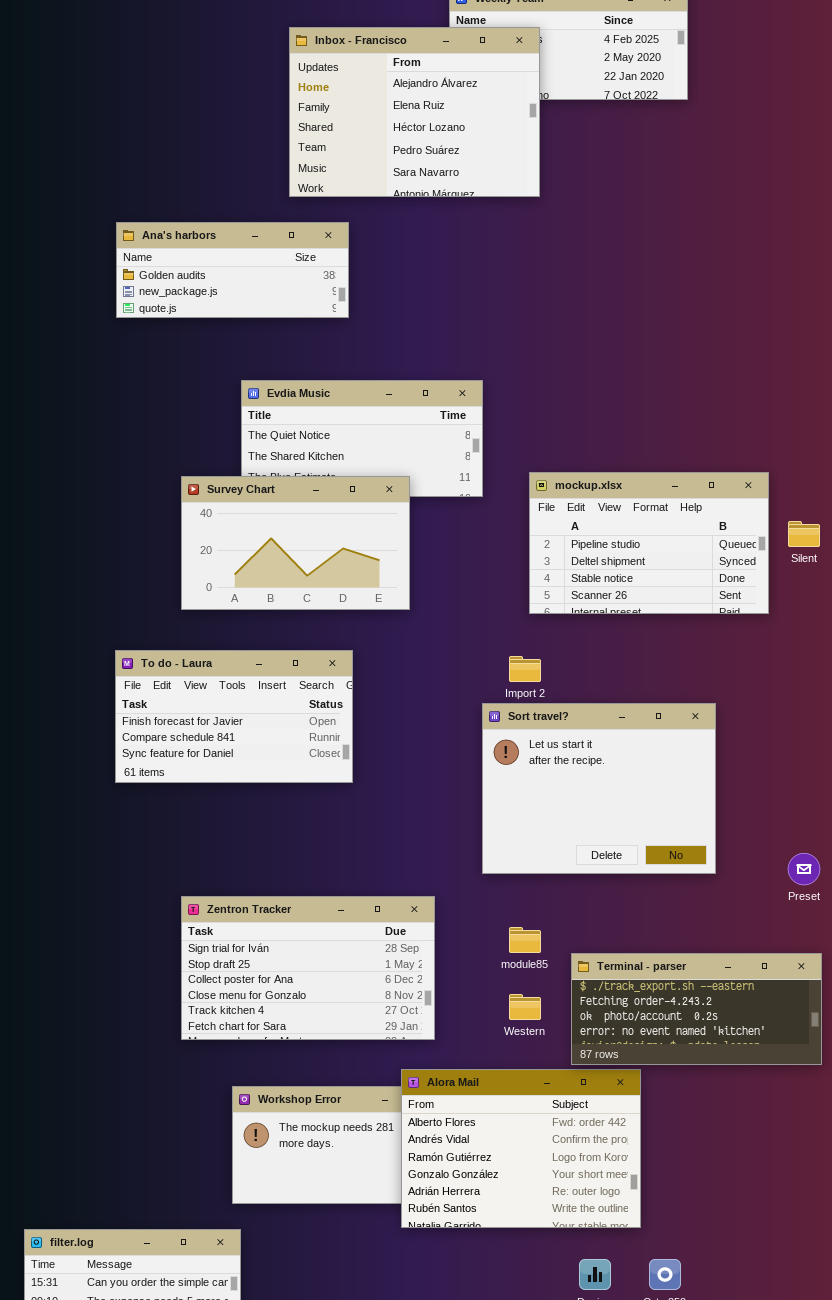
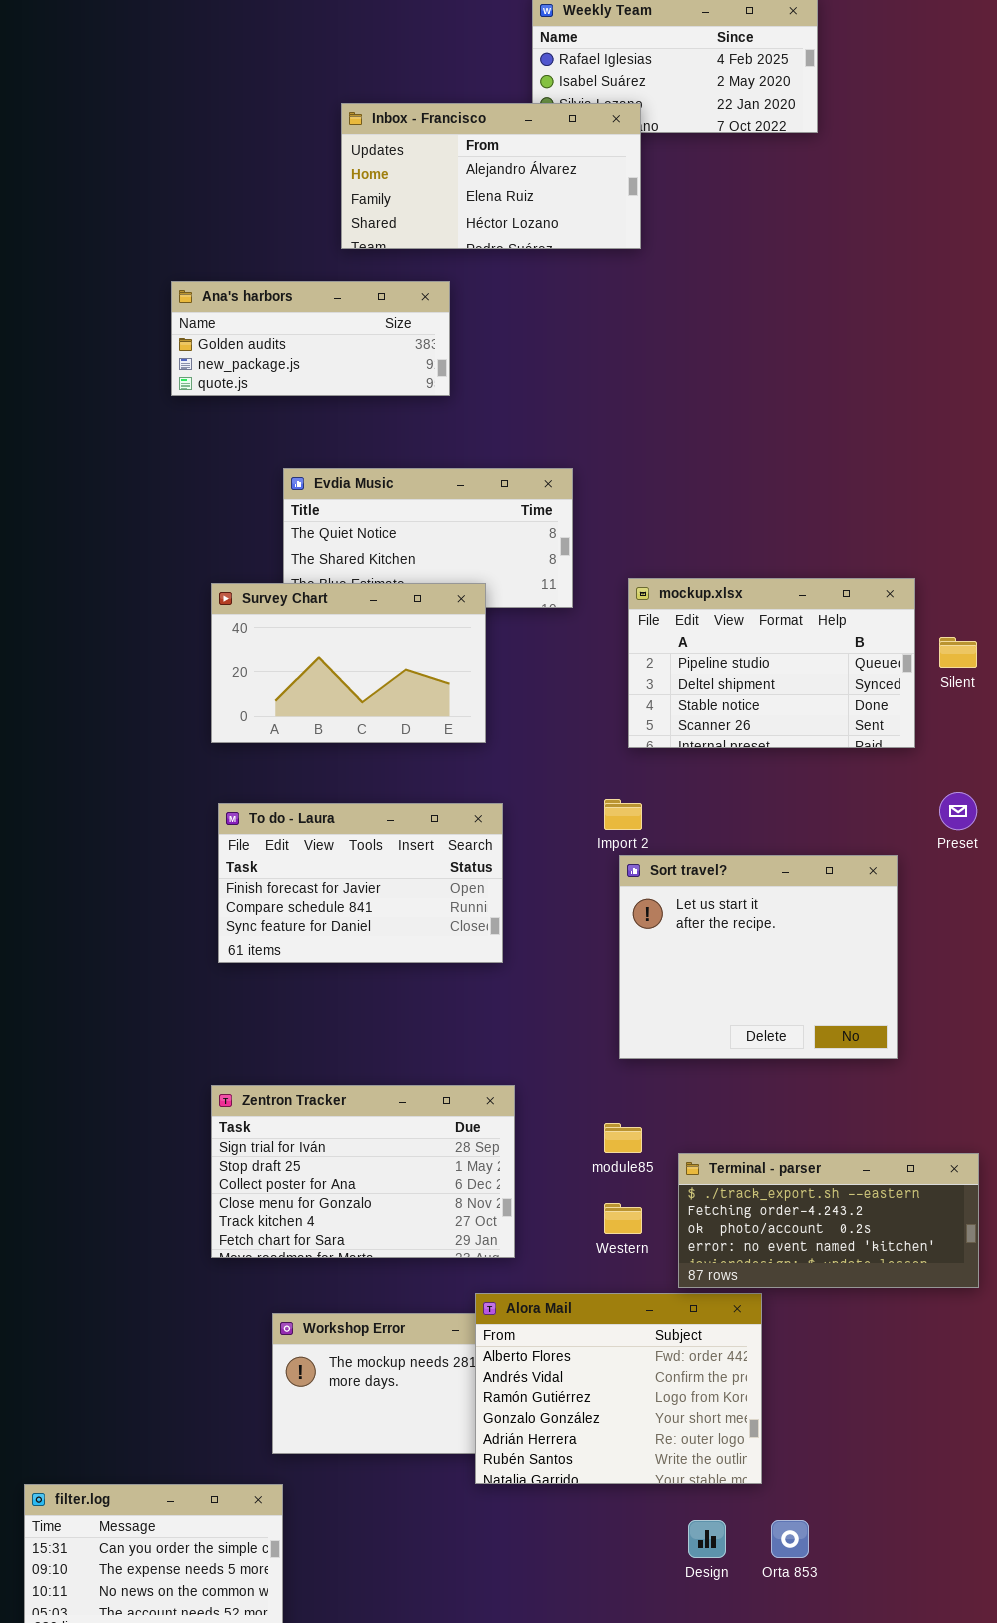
Inbox - Francisco: [289,27,540,197] -> [341,103,641,249], resized
Ana's harbors: [116,222,349,318] -> [171,281,450,396], moved
To do - Laura: [115,650,353,783] -> [218,803,503,963], moved
Sort travel?: [482,703,716,874] -> [619,855,898,1059], moved
Preset: [788,853,820,885] -> [939,792,977,830], moved

